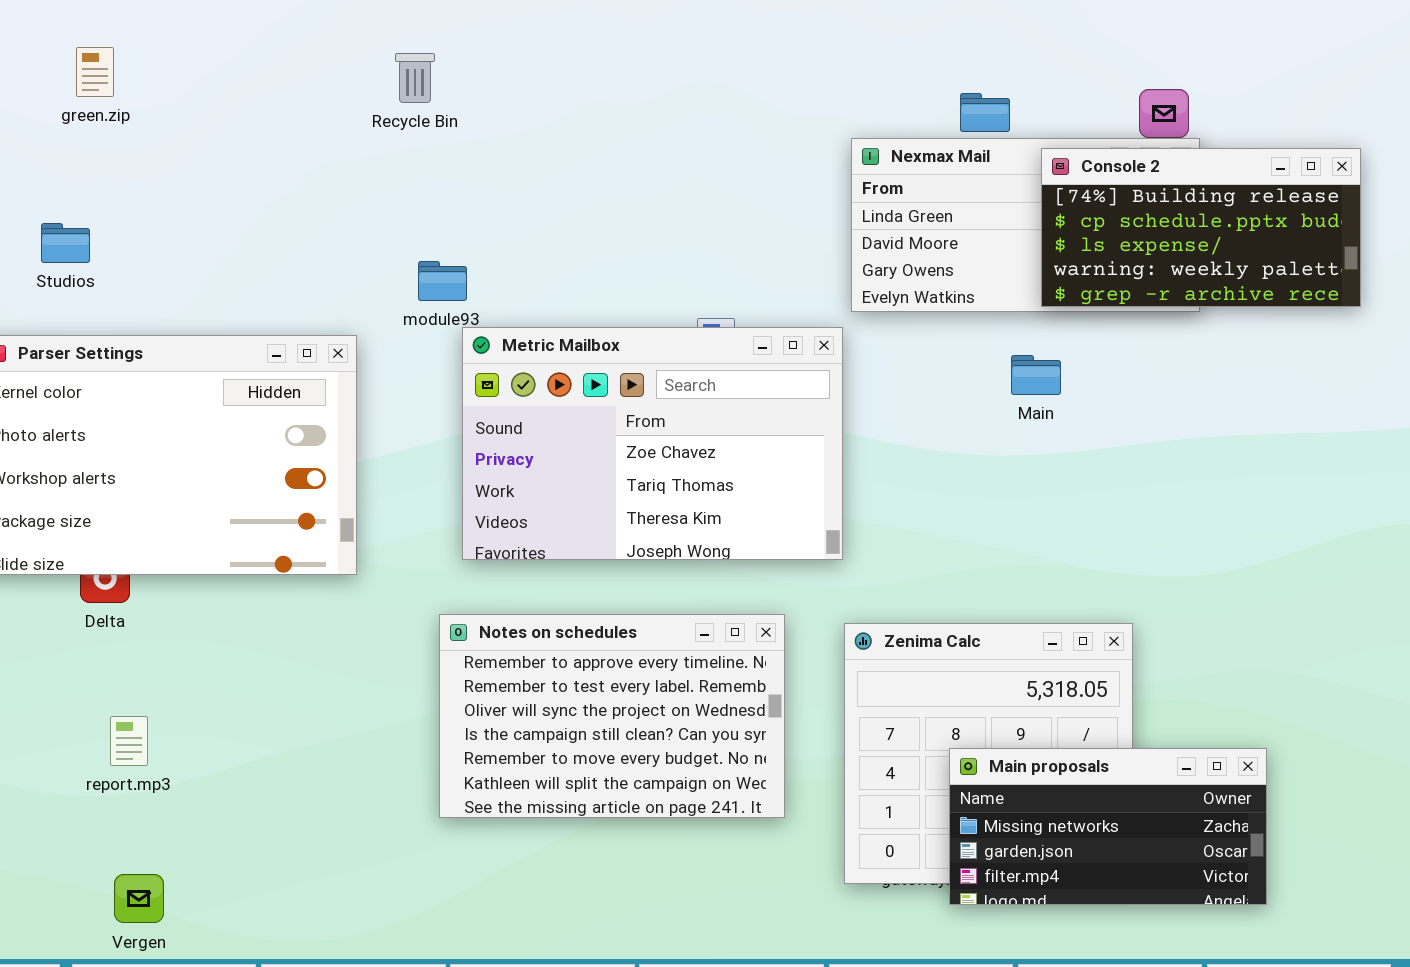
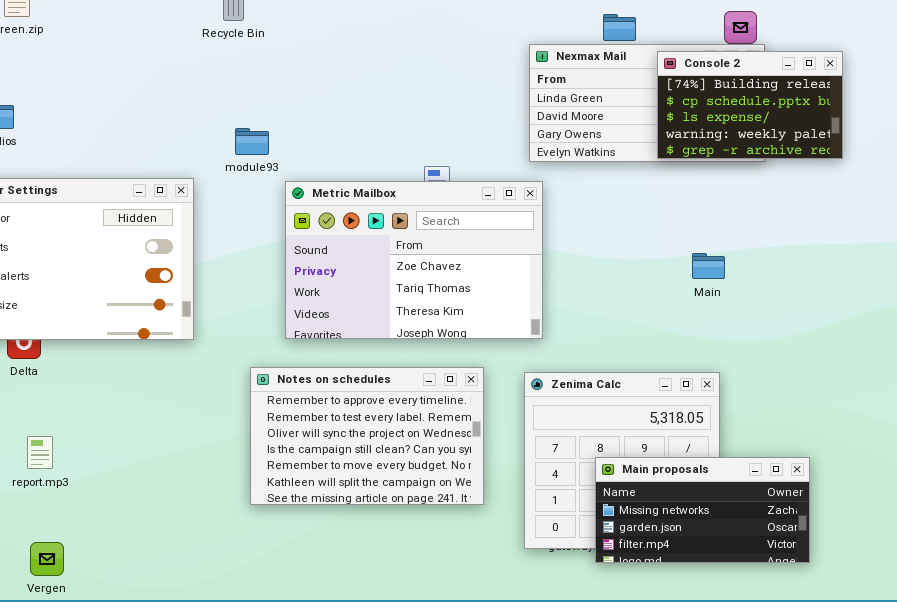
Console 2: [1041,148,1361,307] -> [657,51,843,159], resized
Metric Mailbox: [462,327,843,560] -> [285,181,543,339], moved
Main: [1011,355,1061,395] -> [692,253,725,279], moved

